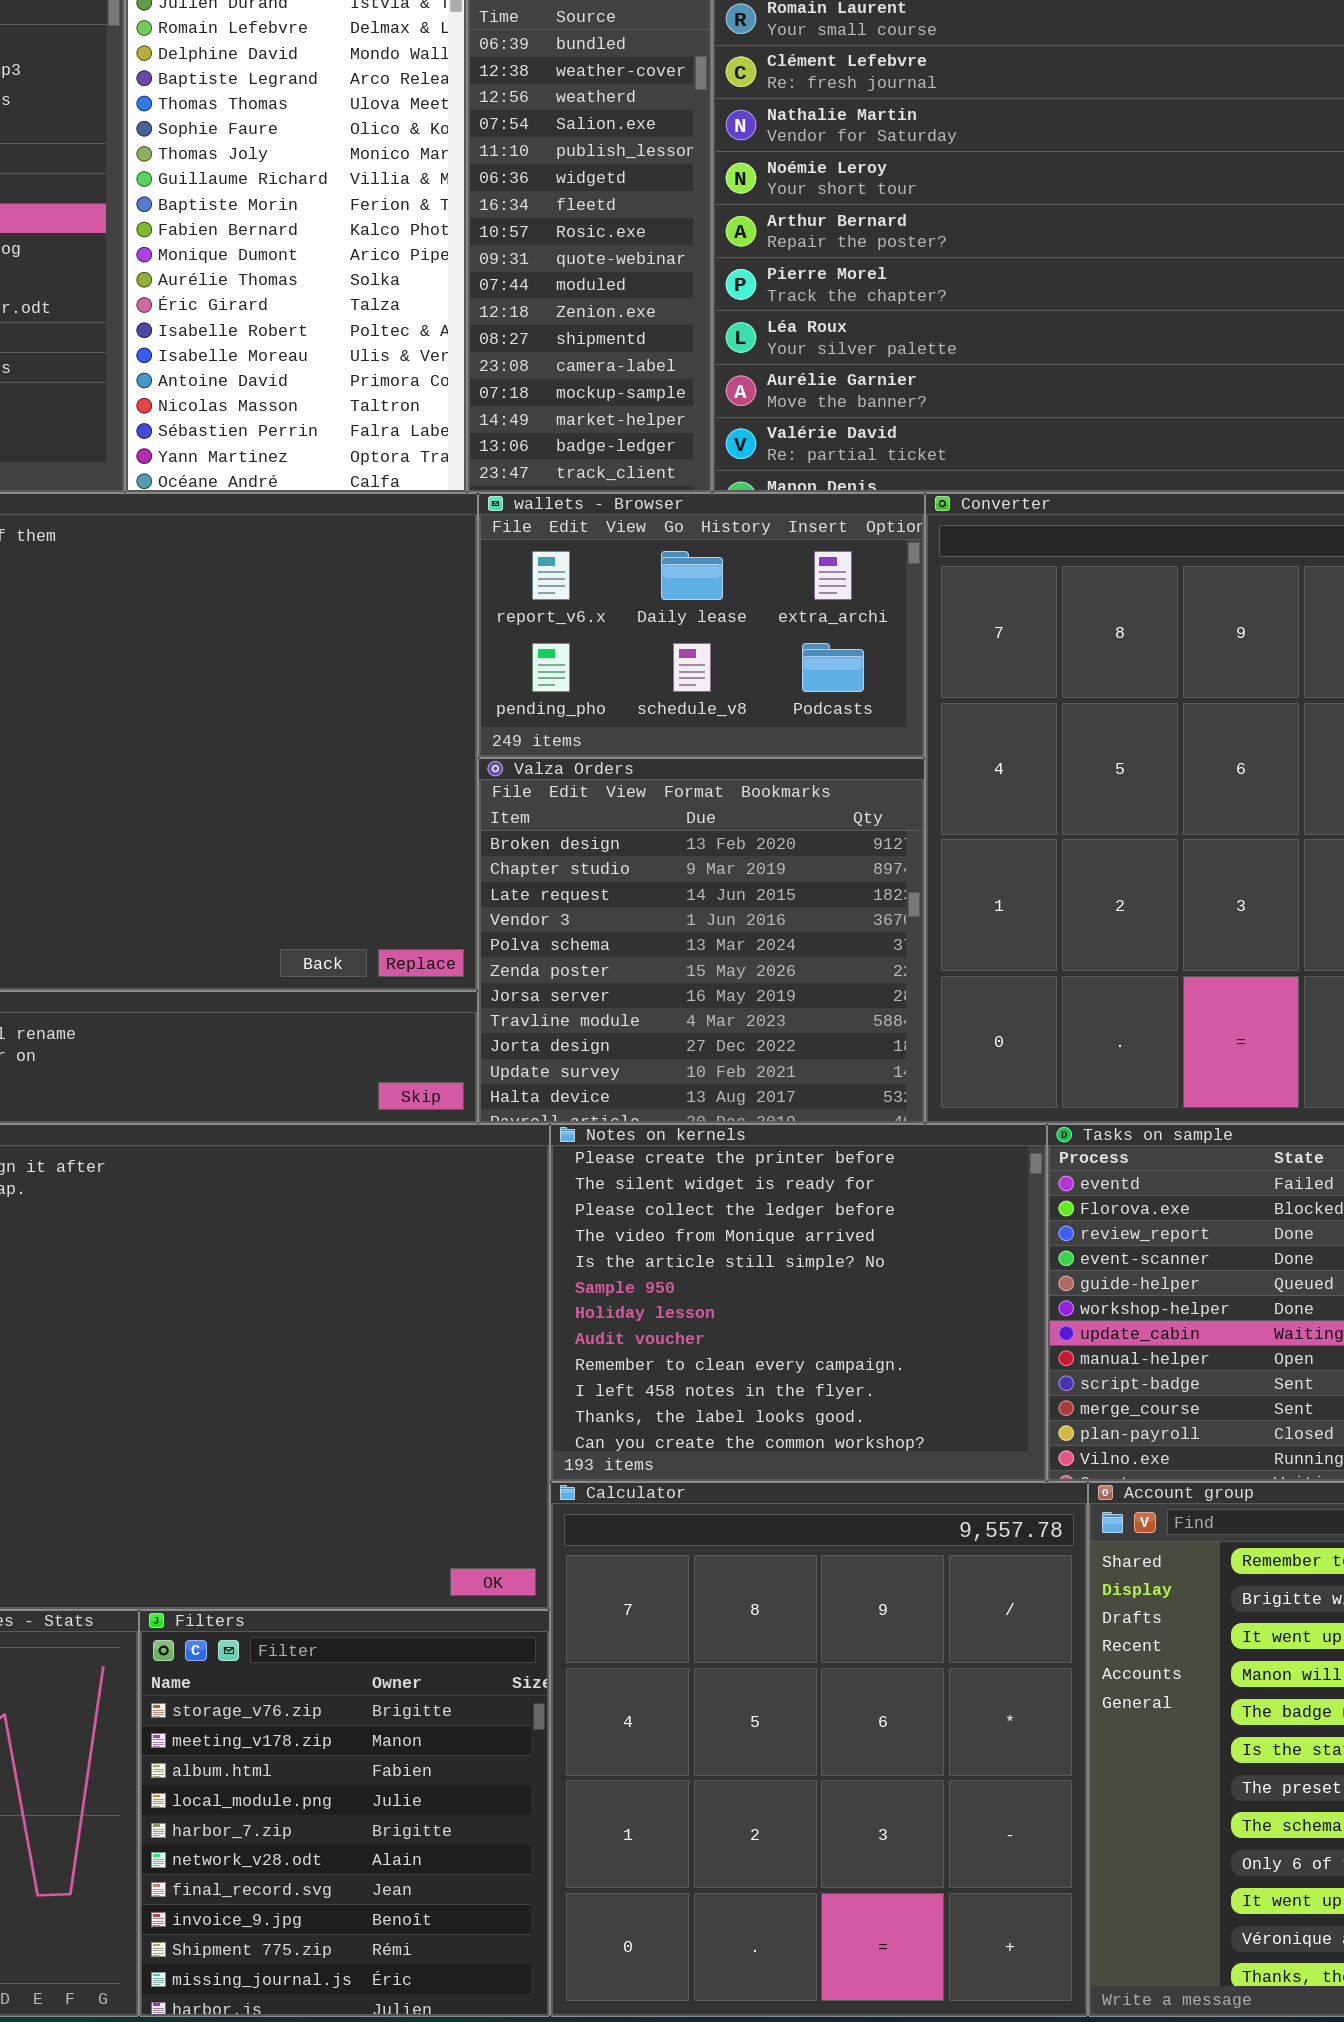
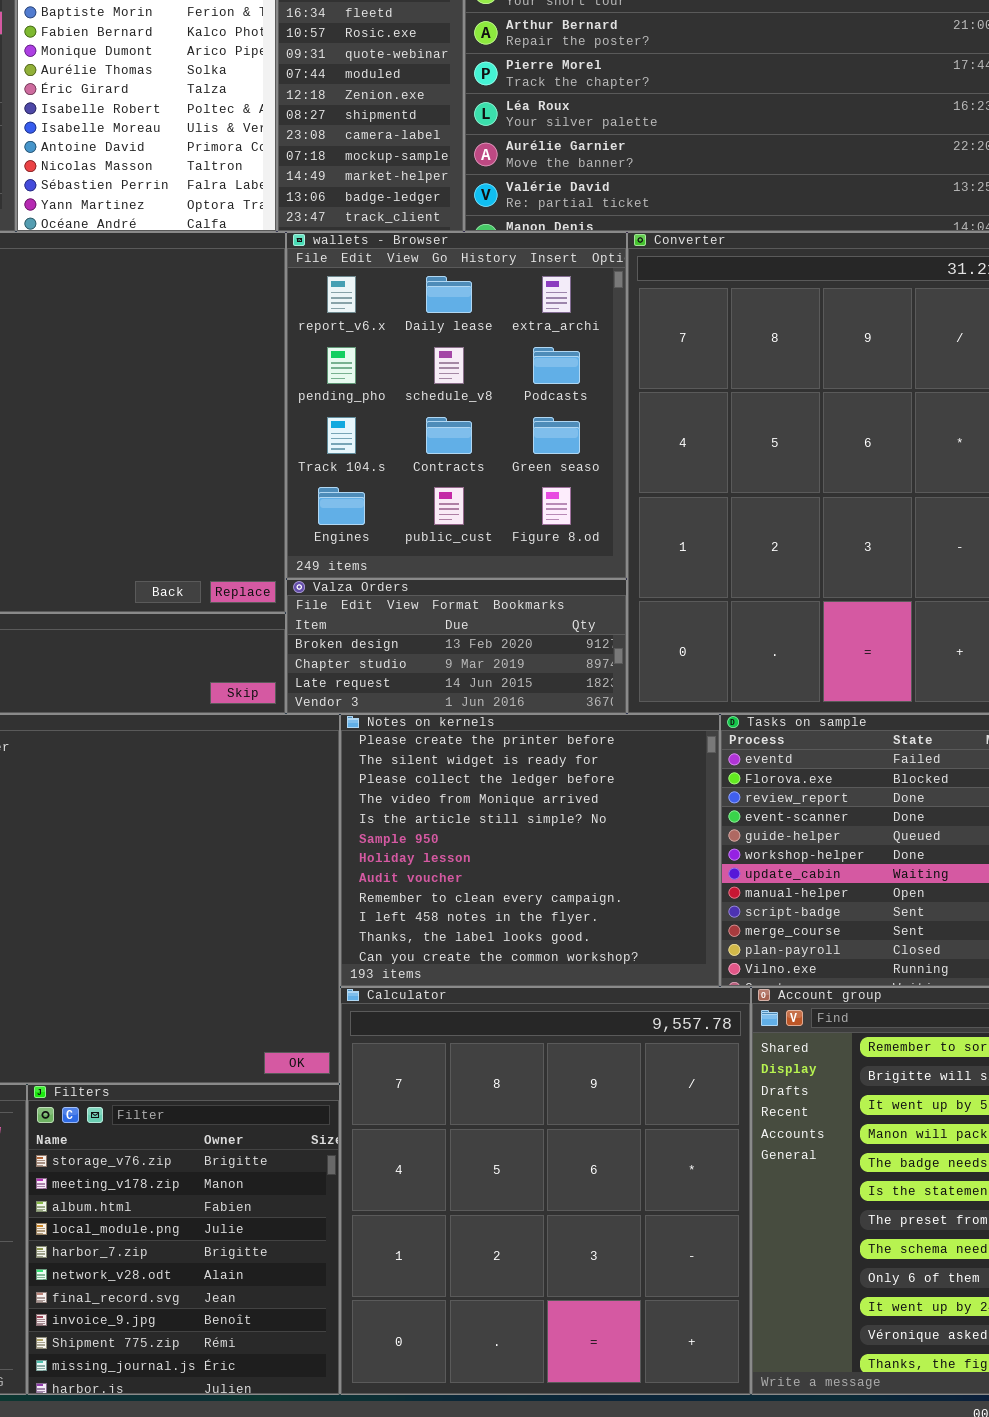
wallets - Browser: [478,493,925,758] -> [286,232,627,579], resized
Valza Orders: [478,758,925,1124] -> [286,579,627,714], resized

